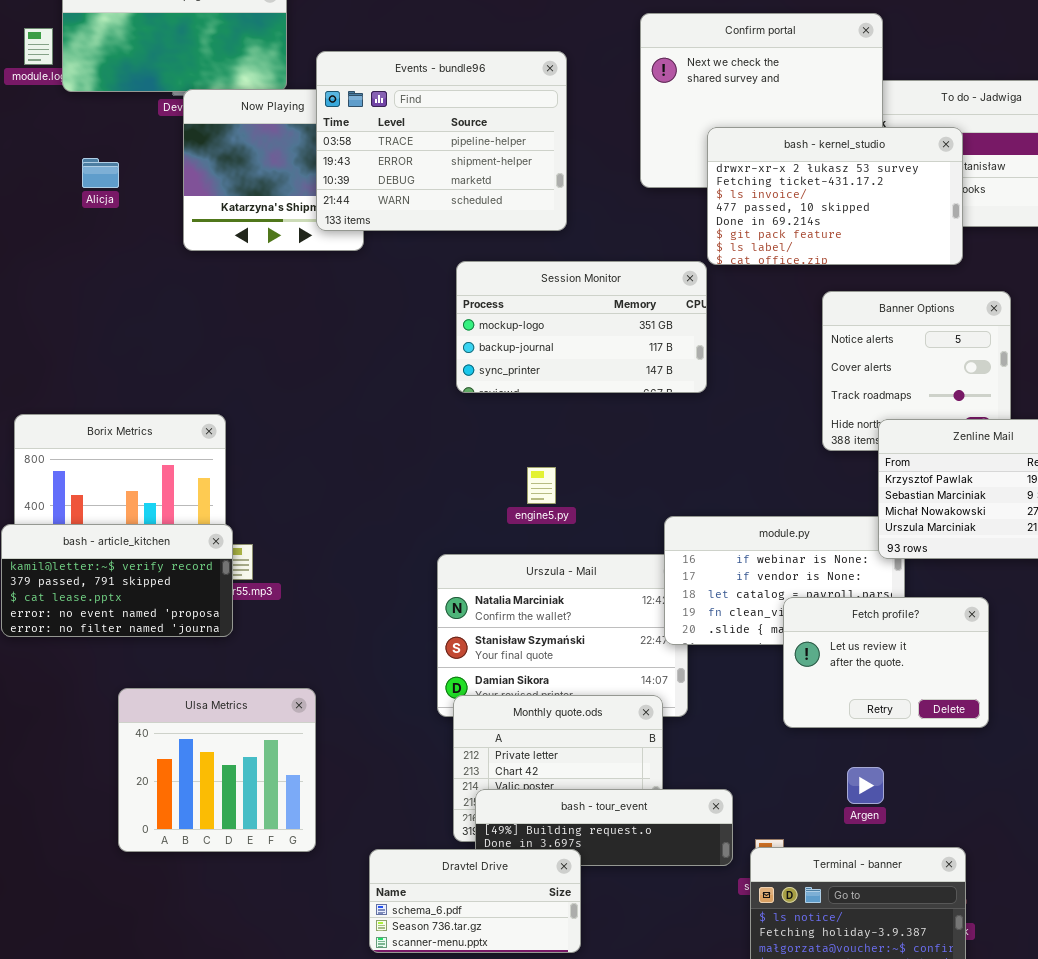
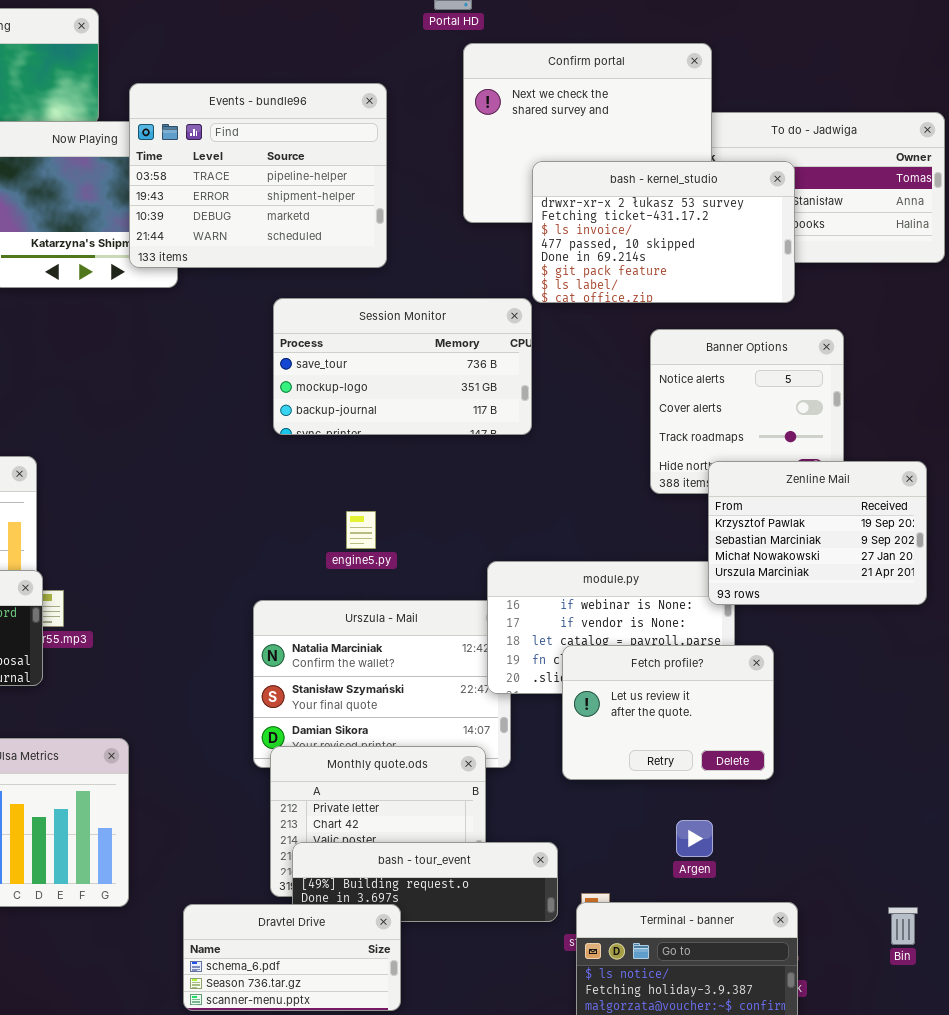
Session Monitor: [456,261,707,393] -> [273,298,532,435], scrolled up 1 row
Fetch profile?: [783,597,989,728] -> [562,645,774,780], moved

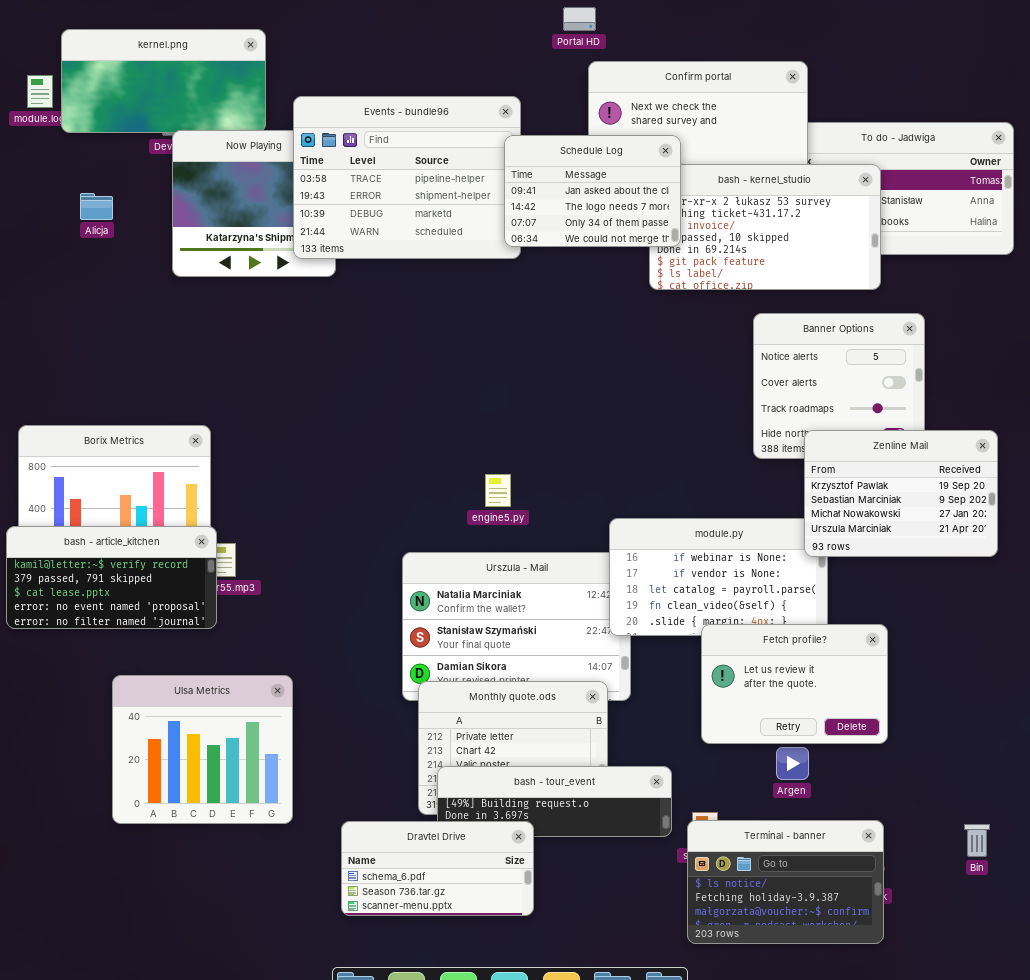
Schedule Log: none -> [504,135,681,247], opened
Session Monitor: [273,298,532,435] -> none, closed
Fetch profile?: [562,645,774,780] -> [701,624,888,744], moved

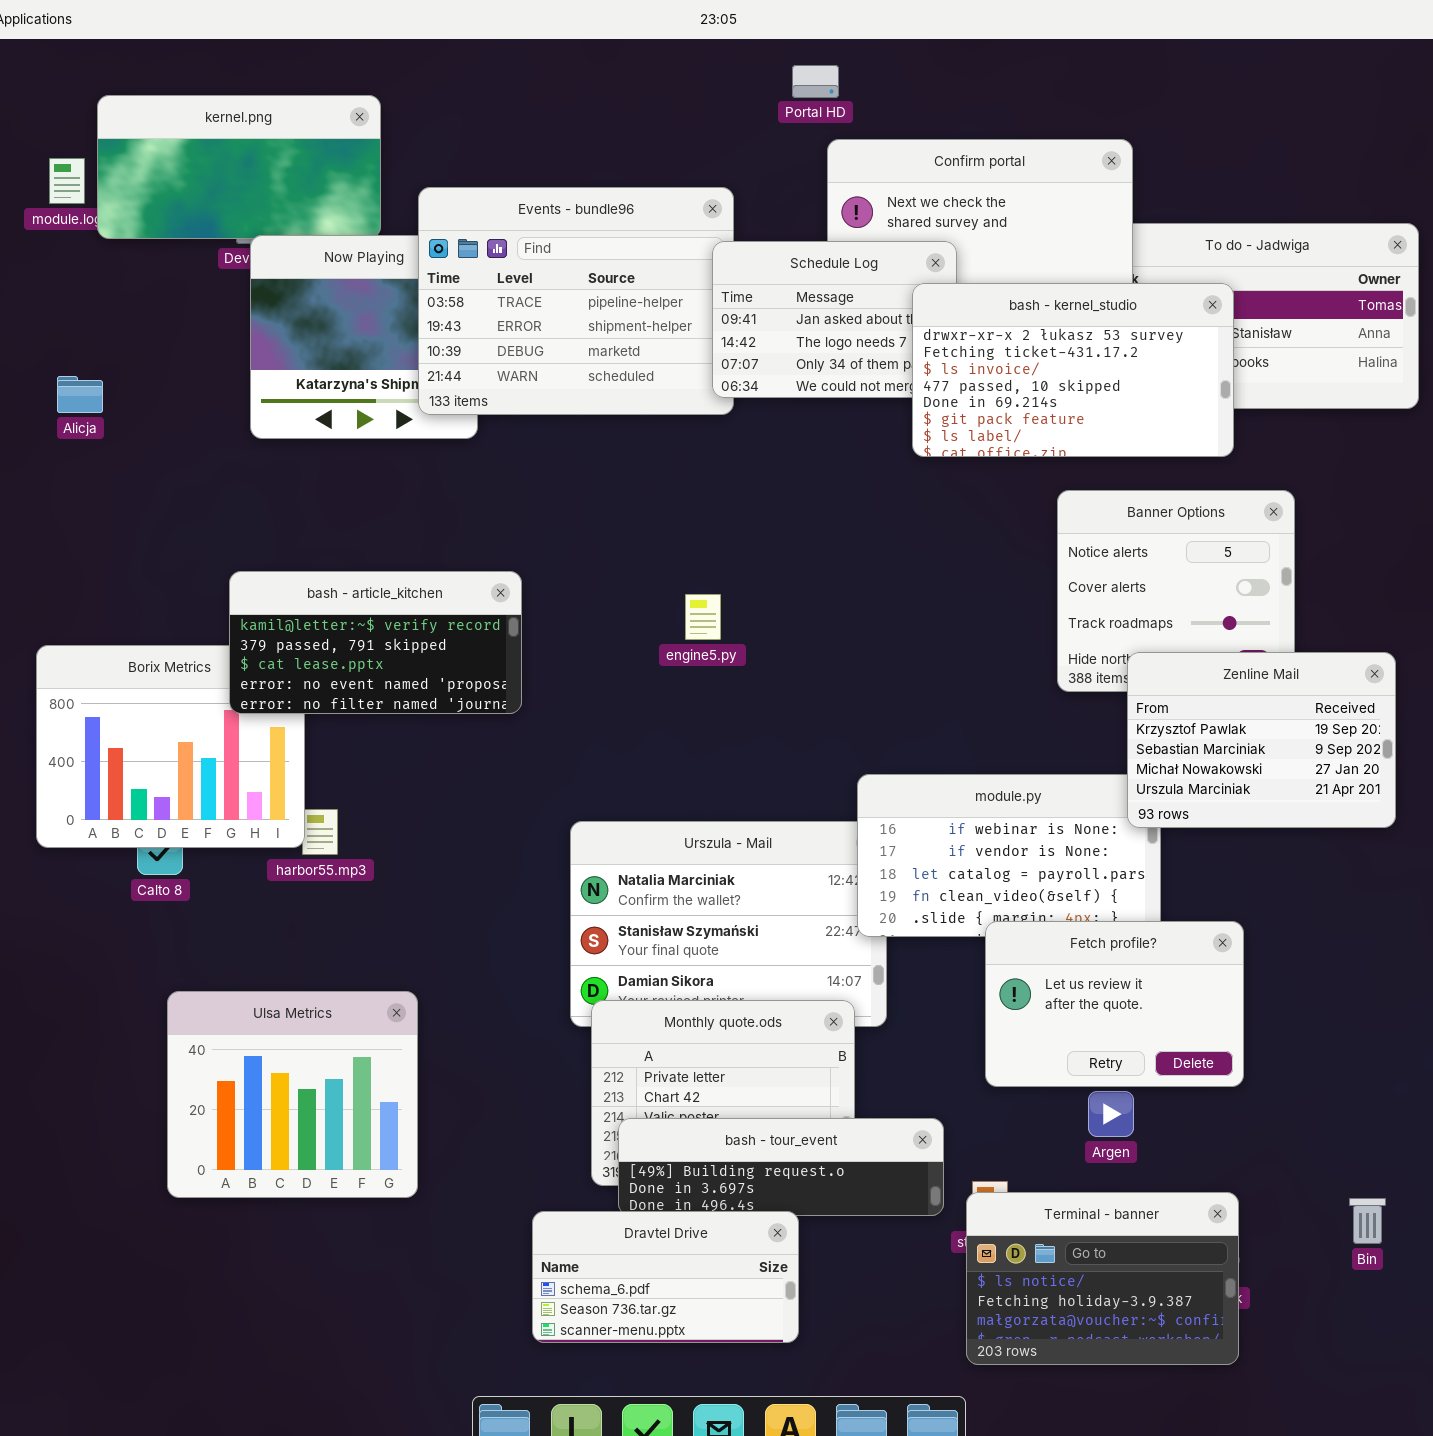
bash - kernel_studio: [649,164,881,290] -> [912,283,1234,457], raised
Alicja: [80,193,113,220] -> [57,376,103,413], moved
engine5.py: [485,474,511,507] -> [685,594,721,640], moved
bash - article_kitchen: [6,526,217,629] -> [229,571,522,714], moved
Dravtel Drive: [341,821,534,916] -> [532,1211,799,1343], moved

